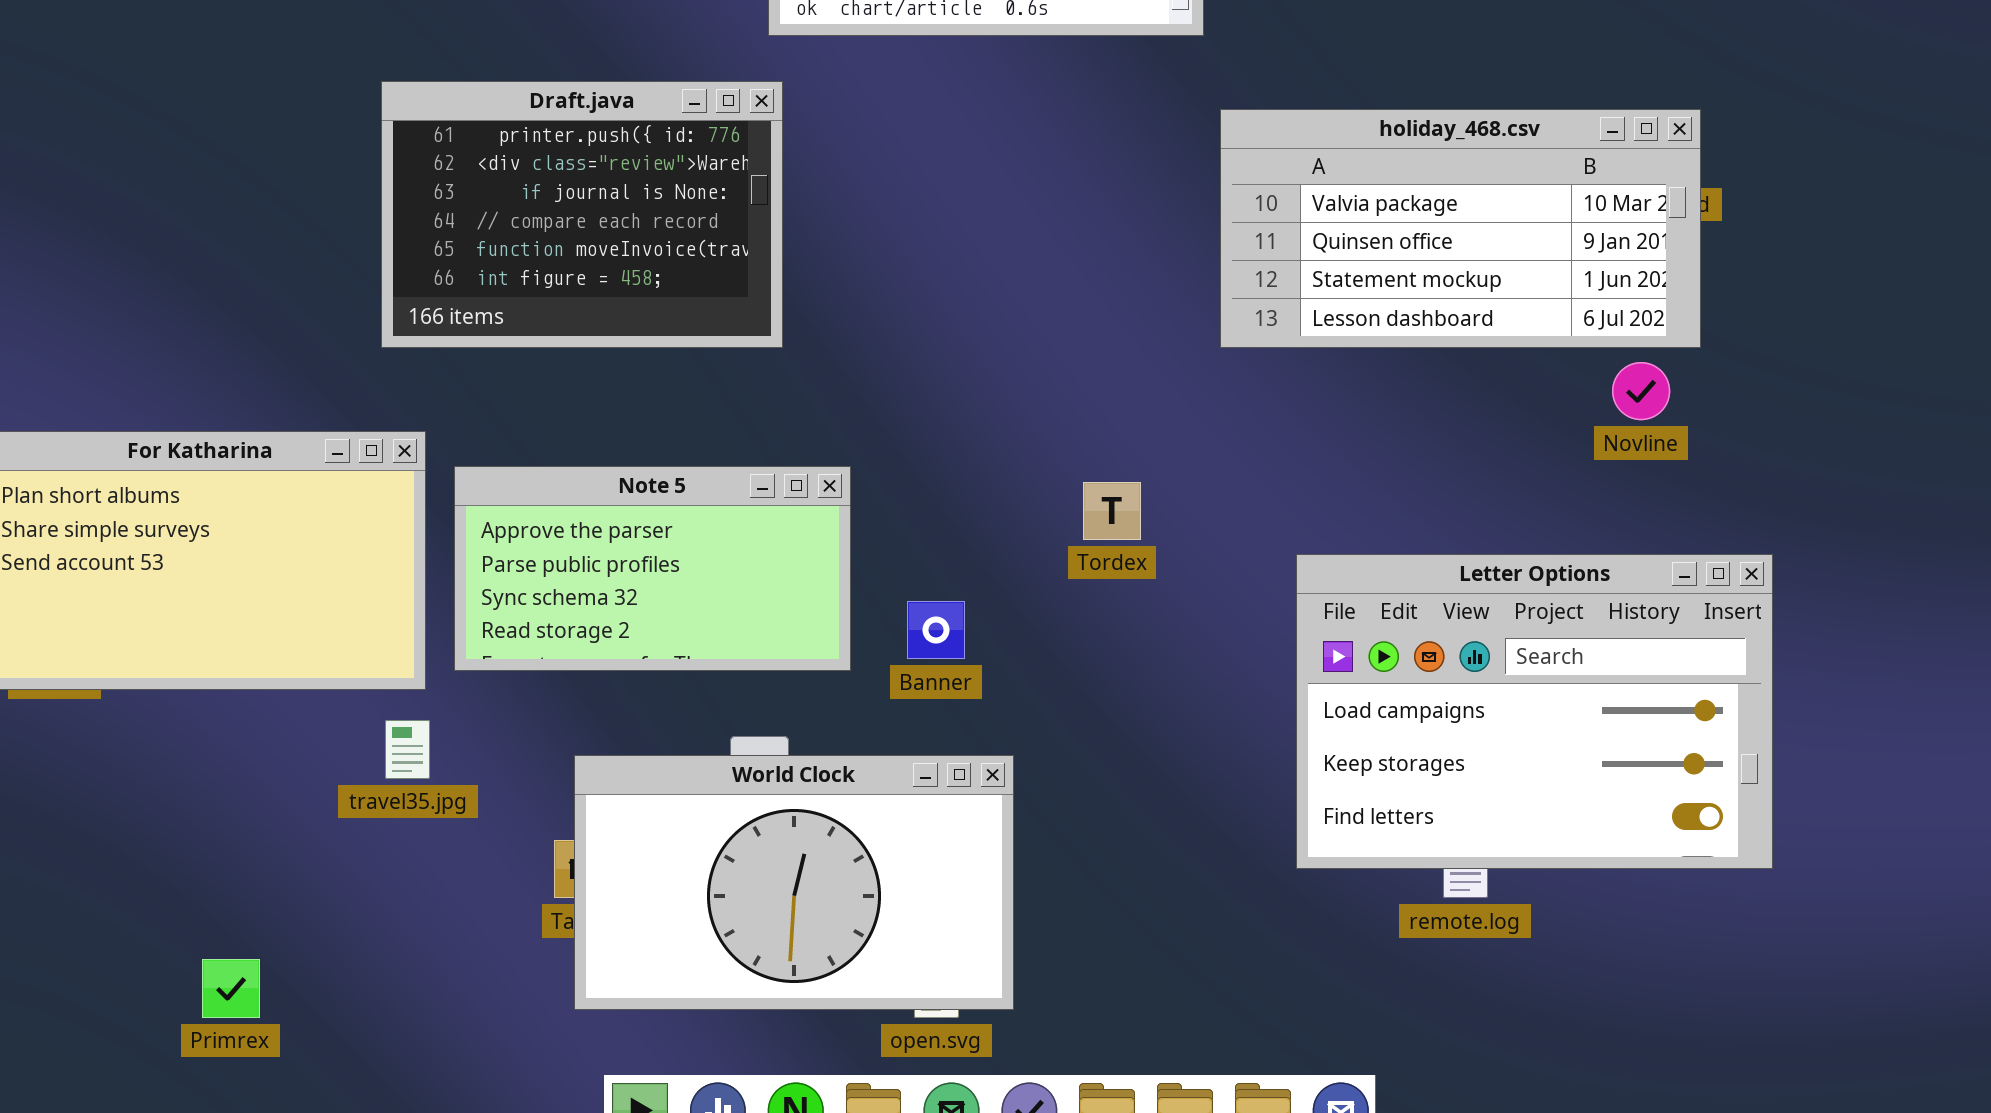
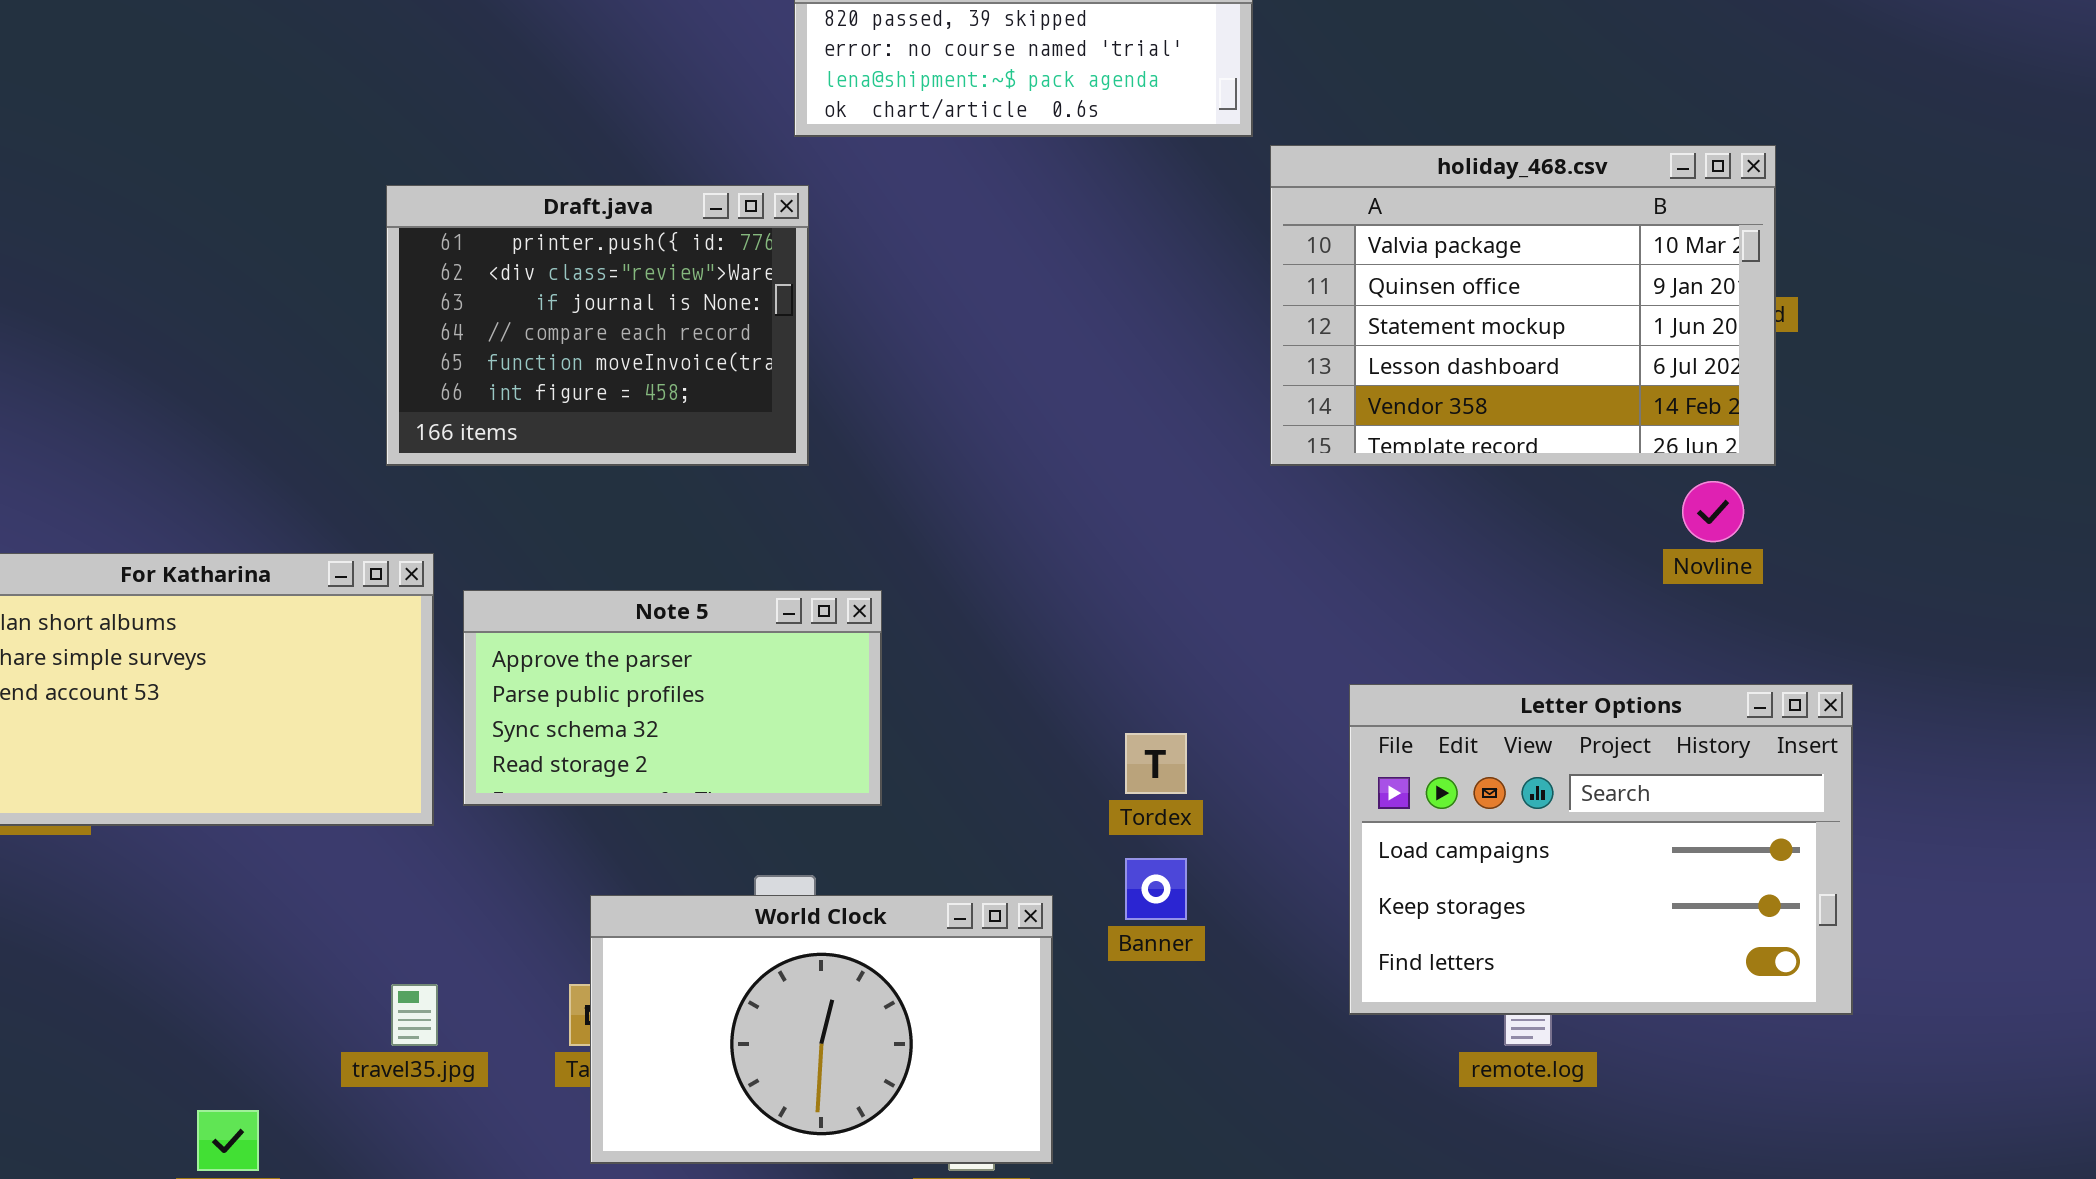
holiday_468.csv: [1220,109,1701,348] -> [1270,145,1776,466], resized
Tordex: [1083,482,1141,540] -> [1125,733,1187,794], moved
Banner: [907,601,965,659] -> [1125,858,1187,920], moved
travel35.jpg: [385,720,430,779] -> [391,984,438,1046], moved

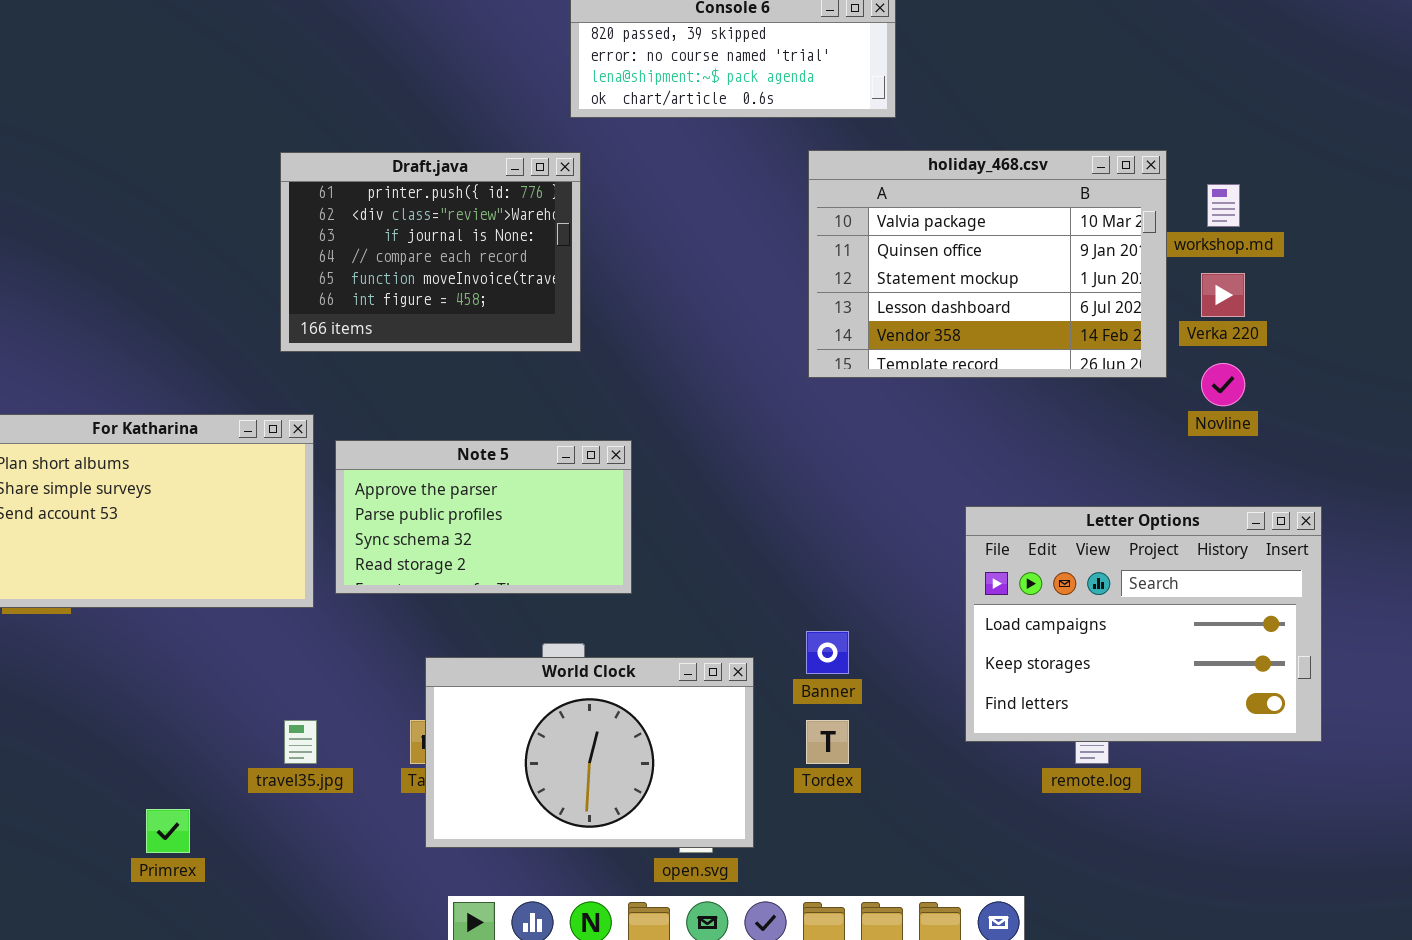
holiday_468.csv: [1270,145,1776,466] -> [808,150,1167,378], moved
Tordex: [1125,733,1187,794] -> [806,720,849,764], moved

